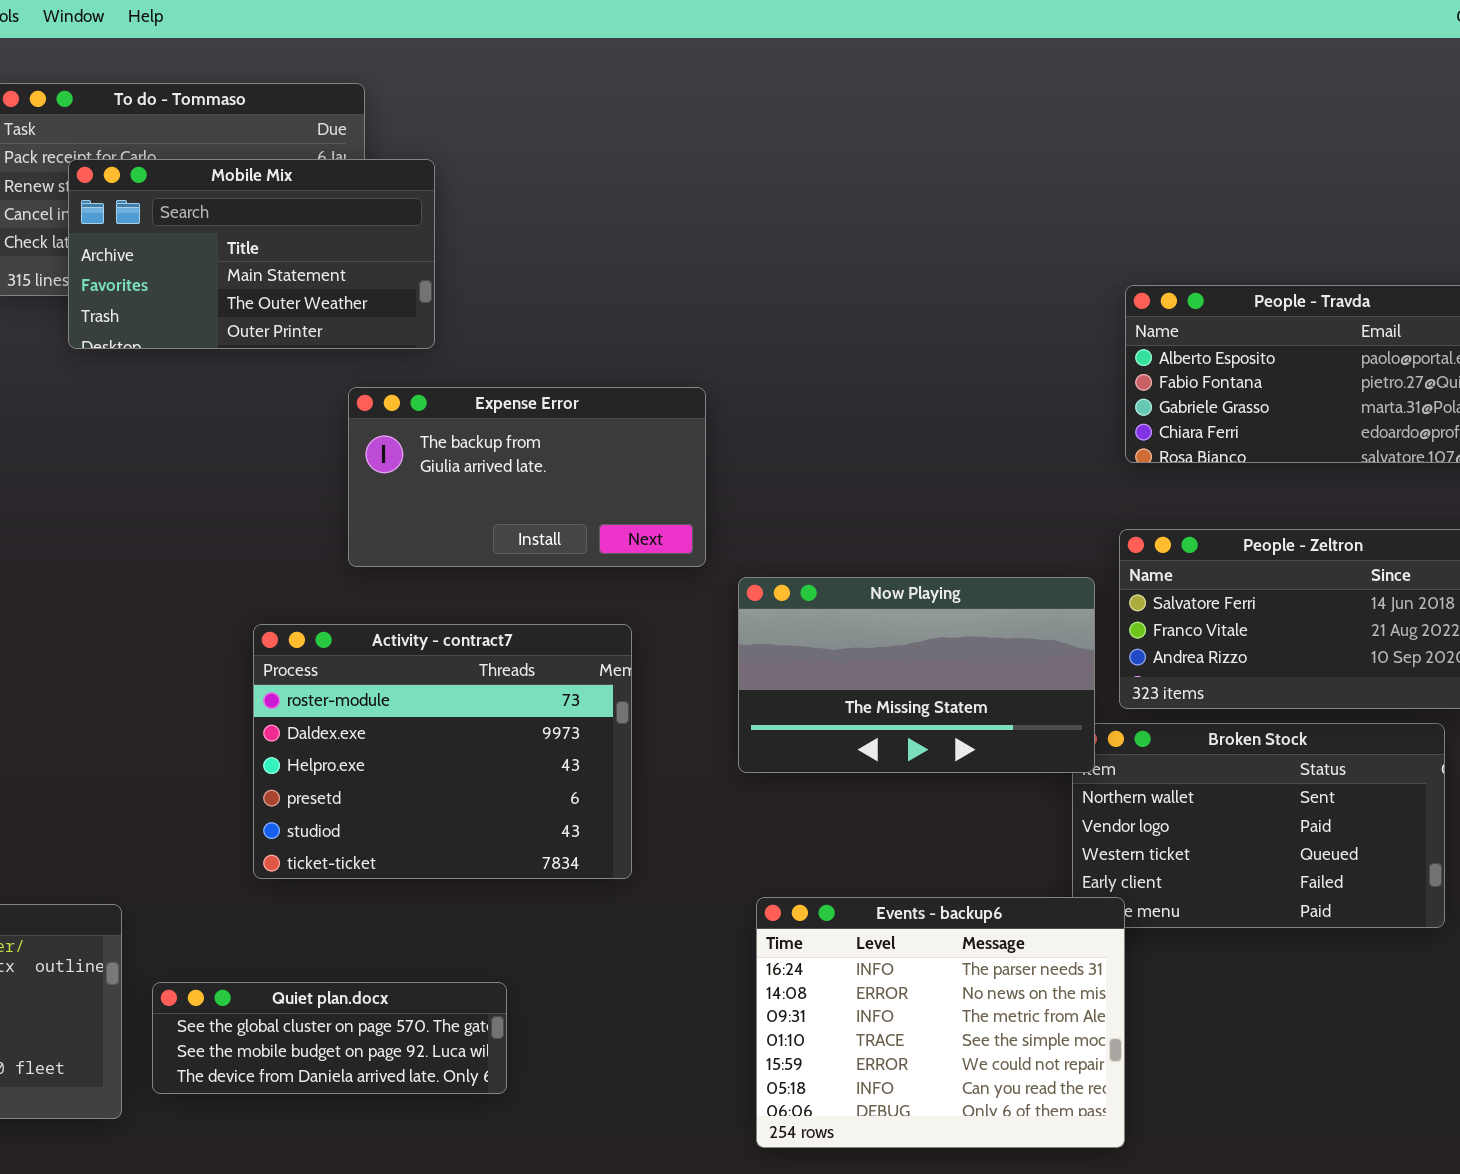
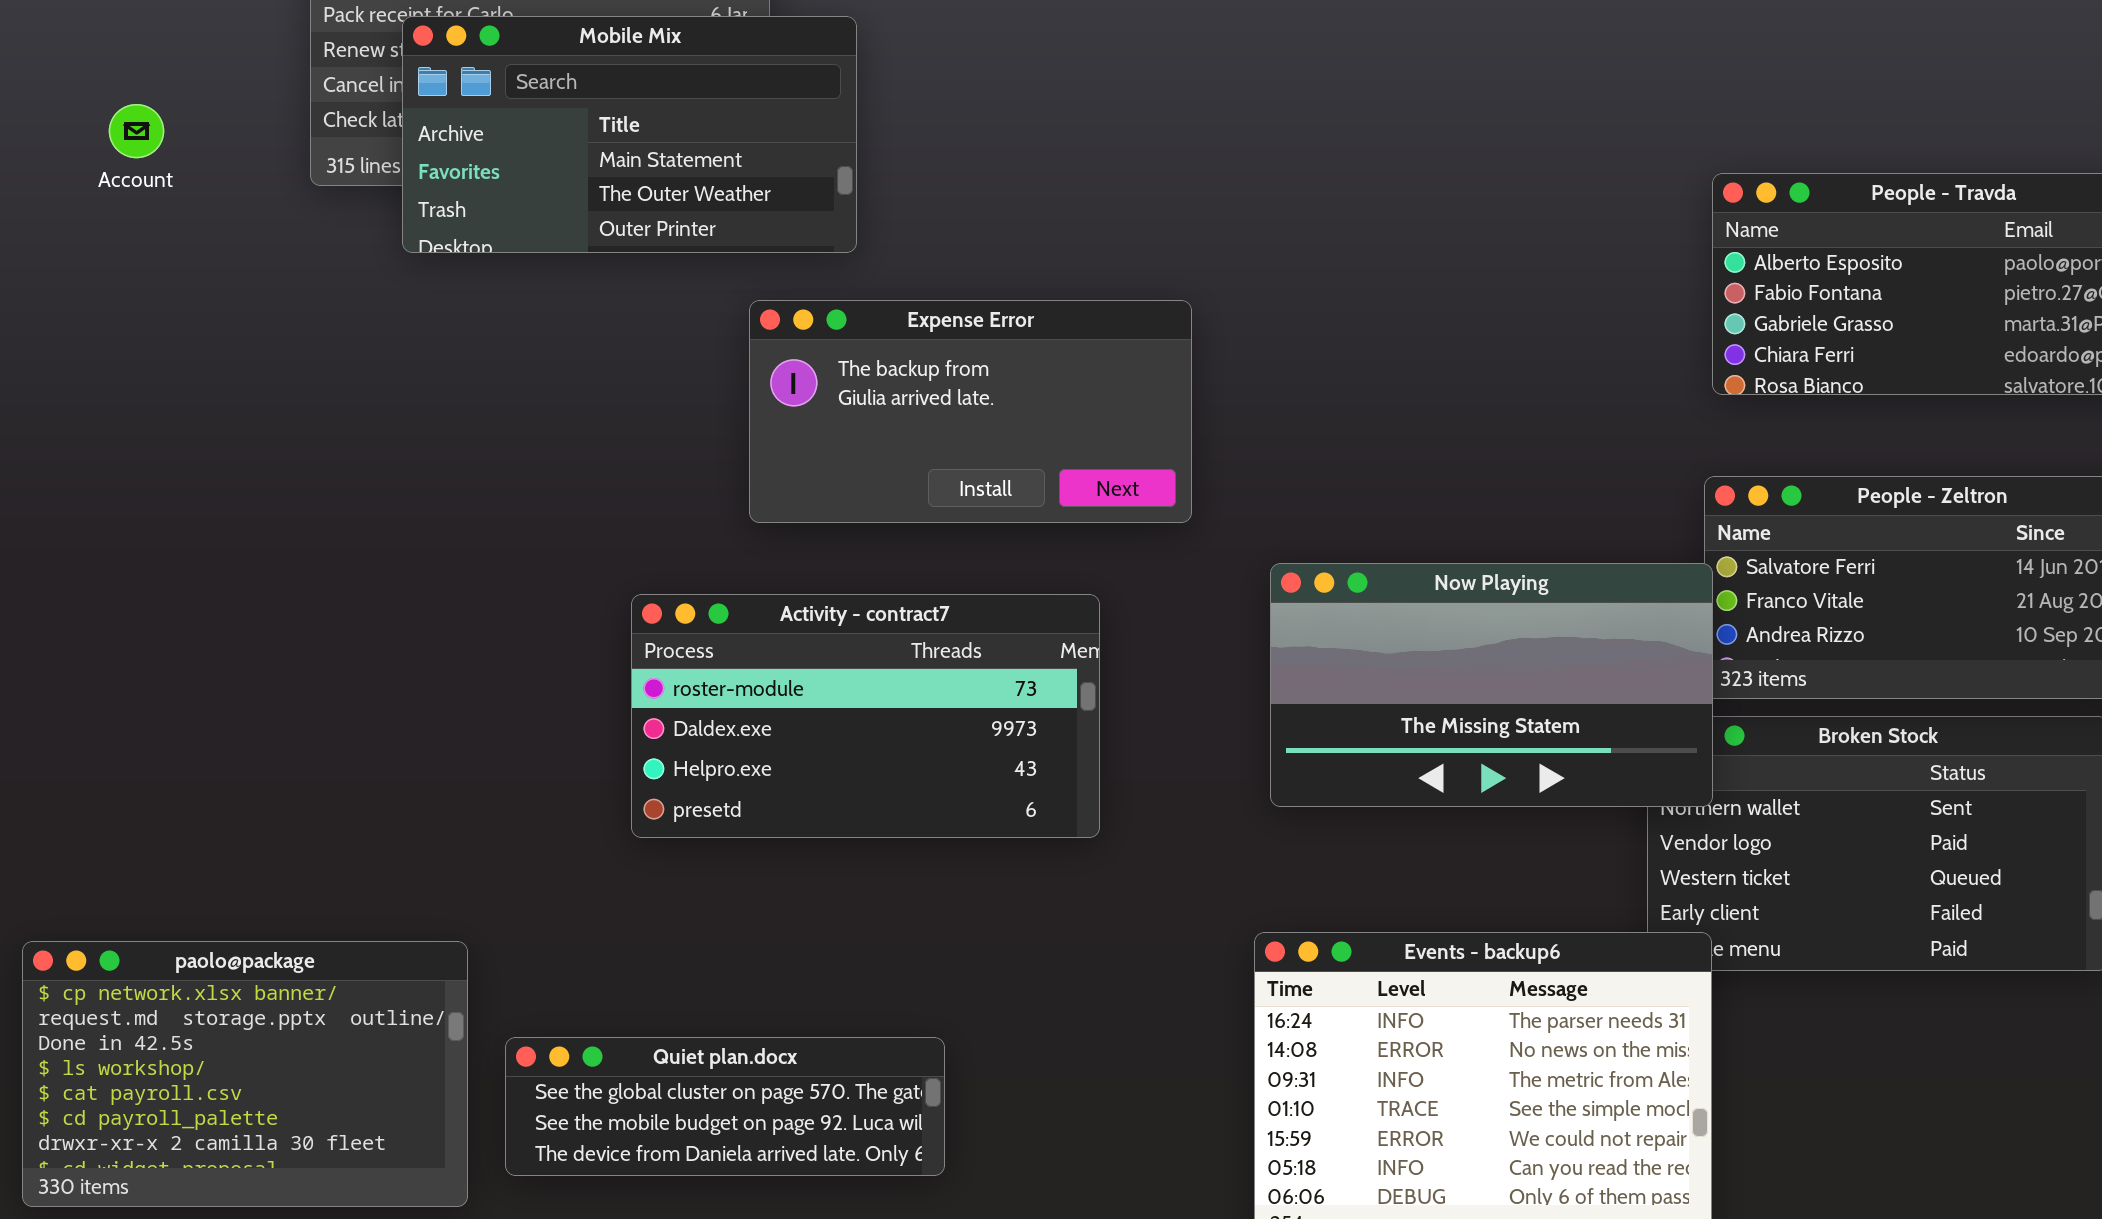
Now Playing: [738,577,1095,773] -> [1270,563,1713,807], moved
Activity - contract7: [253,624,632,879] -> [631,594,1100,838], resized

